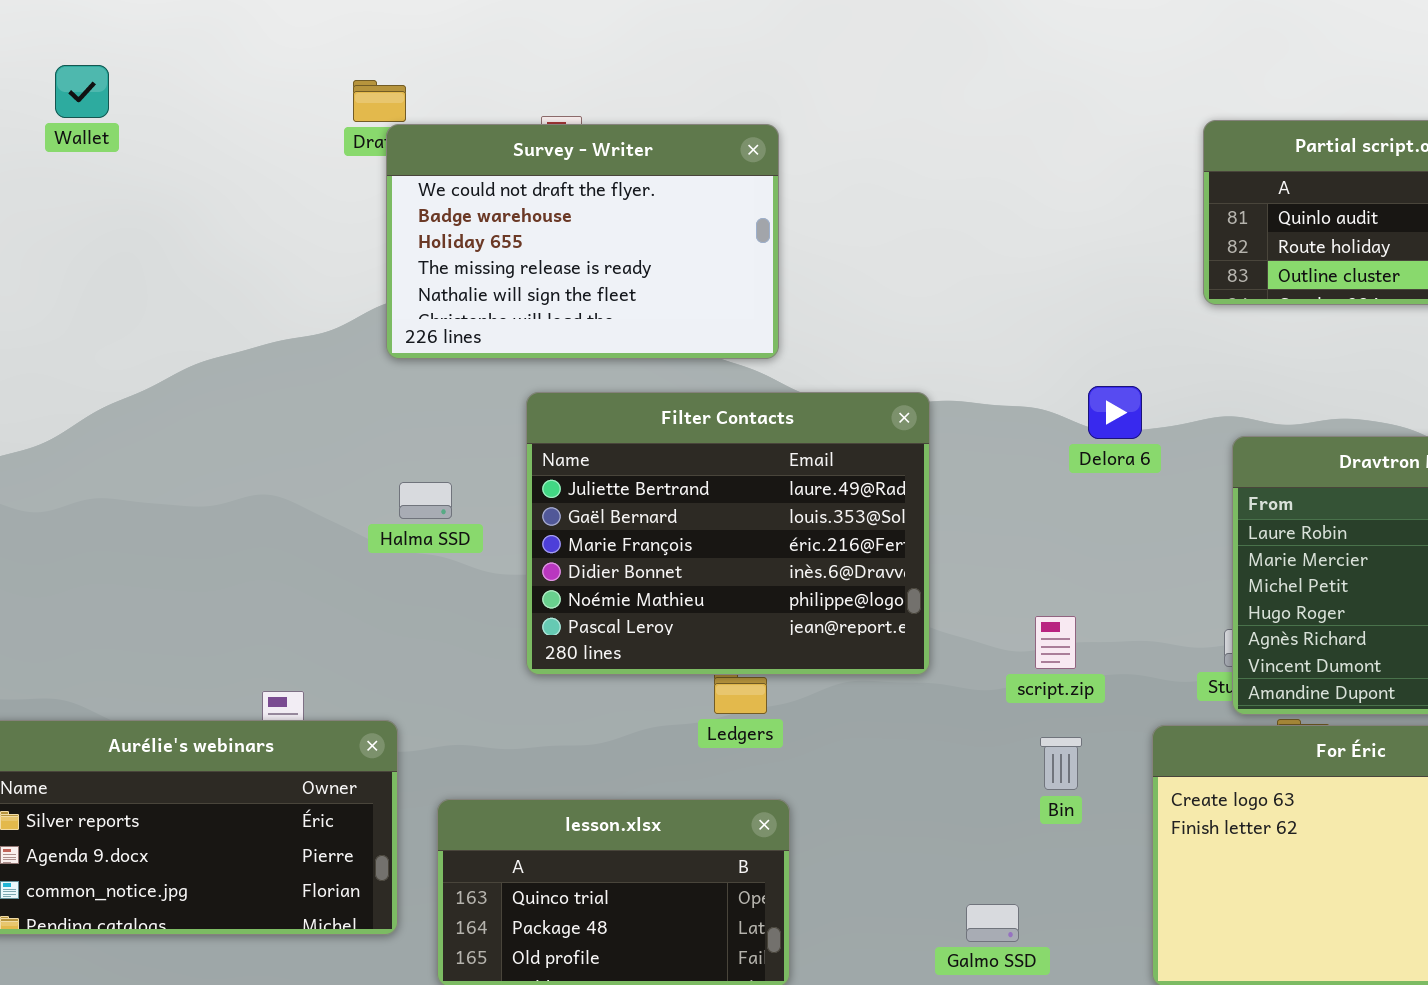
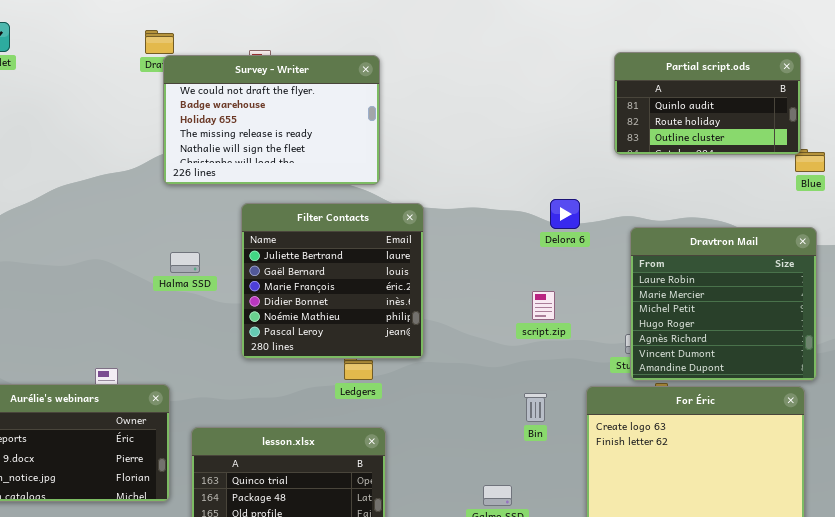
Filter Contacts: [526,392,930,675] -> [241,203,424,359], resized
script.zip: [1035,616,1076,669] -> [532,291,555,320], moved

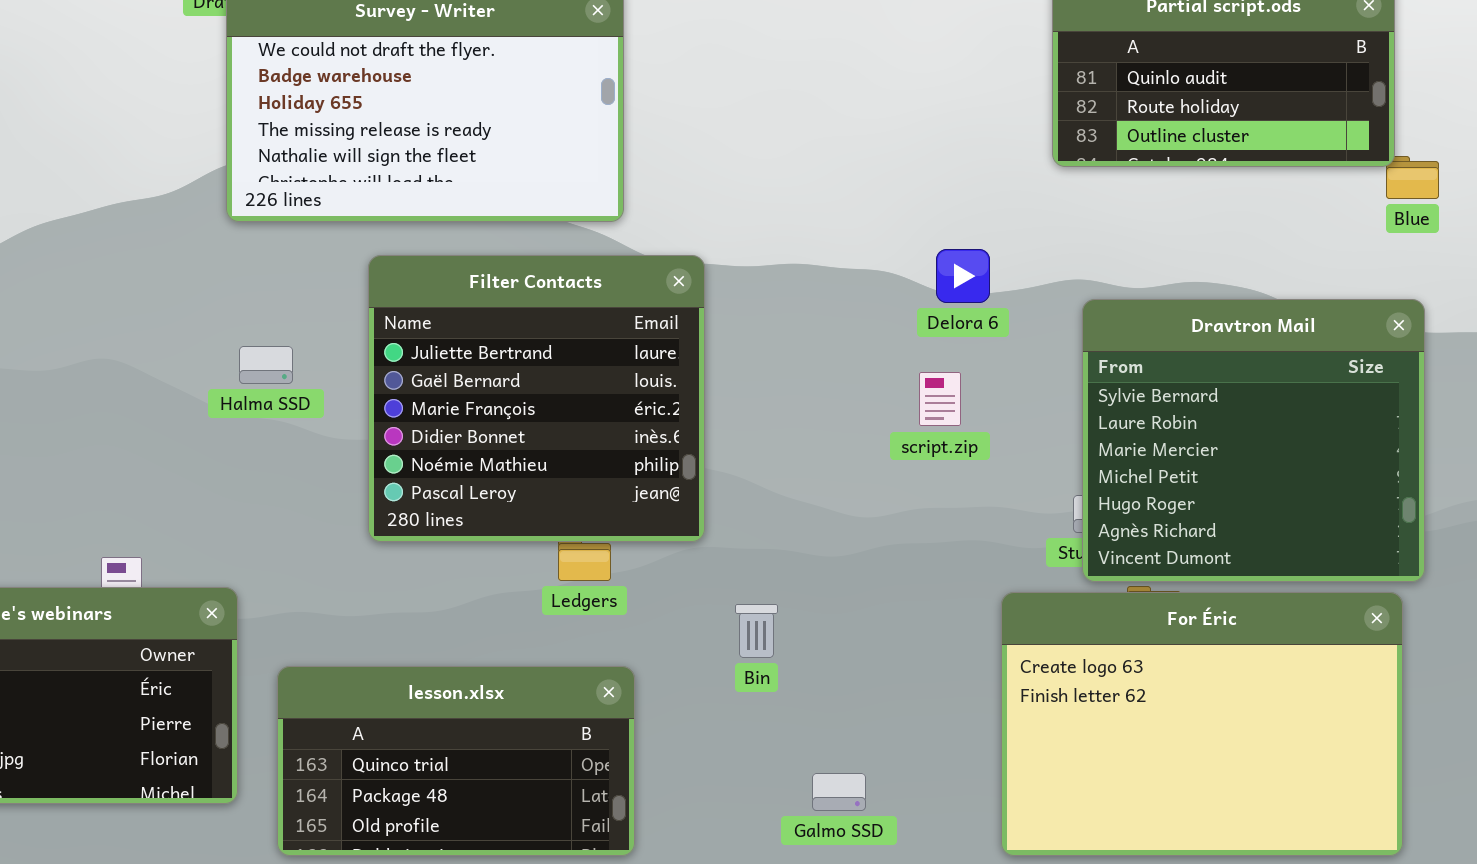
Dravtron Mail: [630,227,817,381] -> [1082,299,1425,582], scrolled up 1 row
script.zip: [532,291,555,320] -> [919,372,961,426], moved
Bin: [524,393,547,422] -> [735,604,778,658], moved

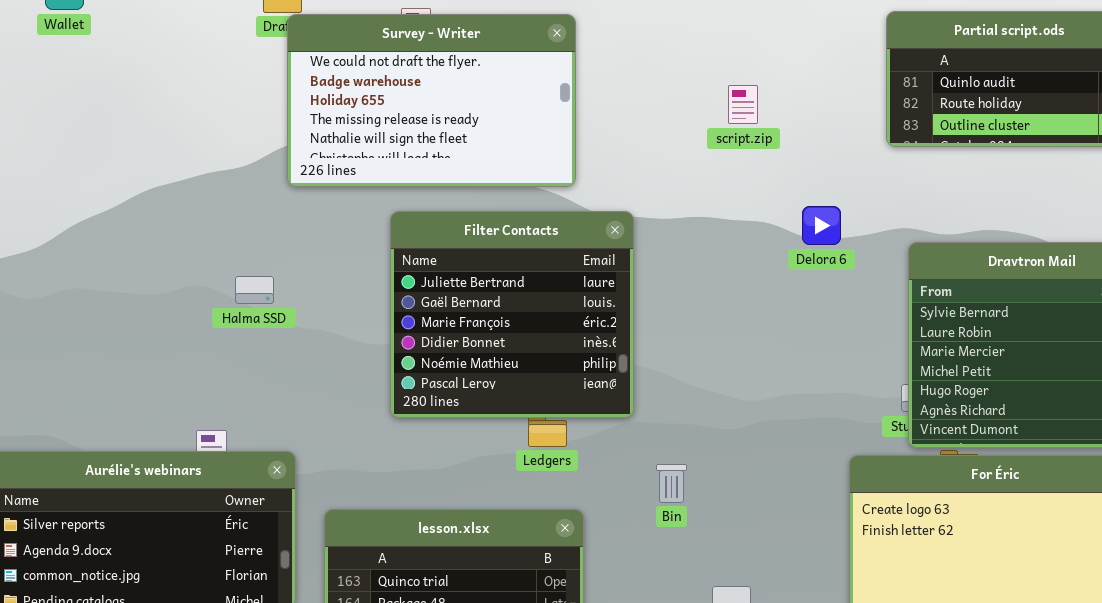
Halma SSD: [239,346,293,384] -> [235,276,274,304], moved
script.zip: [919,372,961,426] -> [728,85,758,124], moved

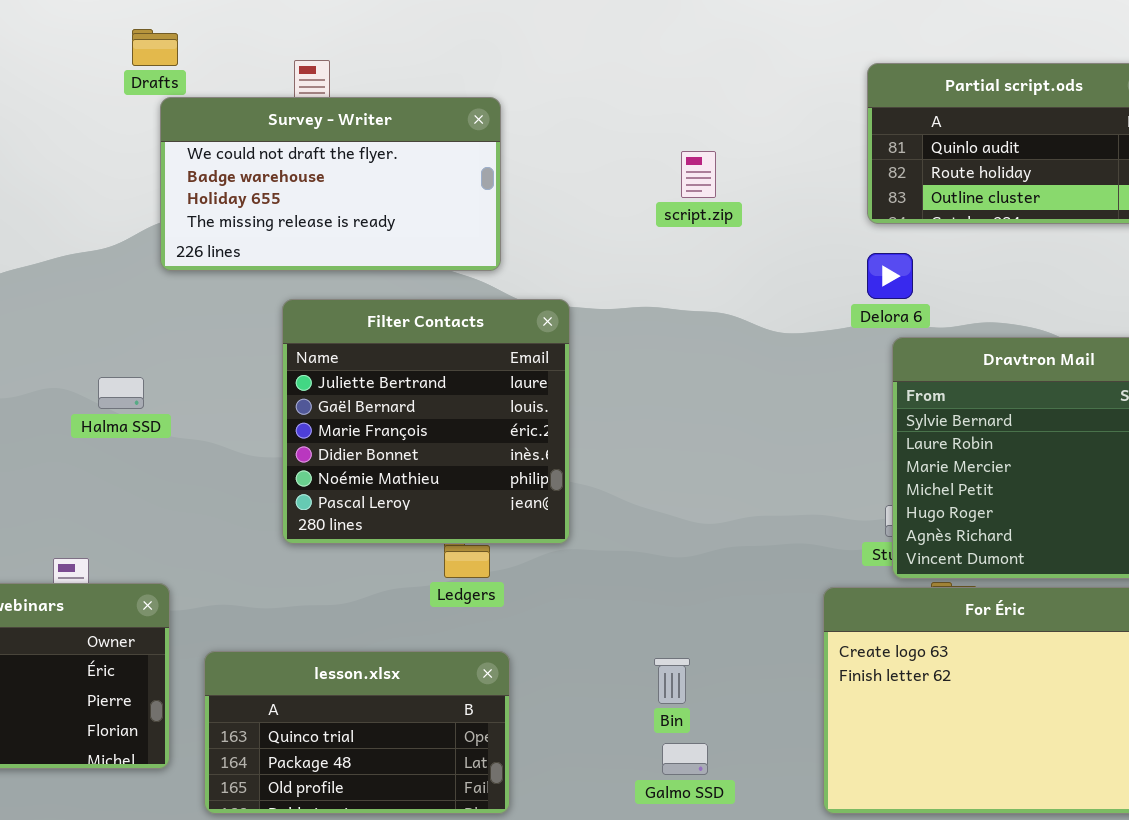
Survey - Writer: [287,14,576,187] -> [160,97,501,271], resized
Delora 6: [802,206,841,245] -> [867,253,913,299], moved
Bin: [656,464,687,503] -> [654,658,690,704], moved

